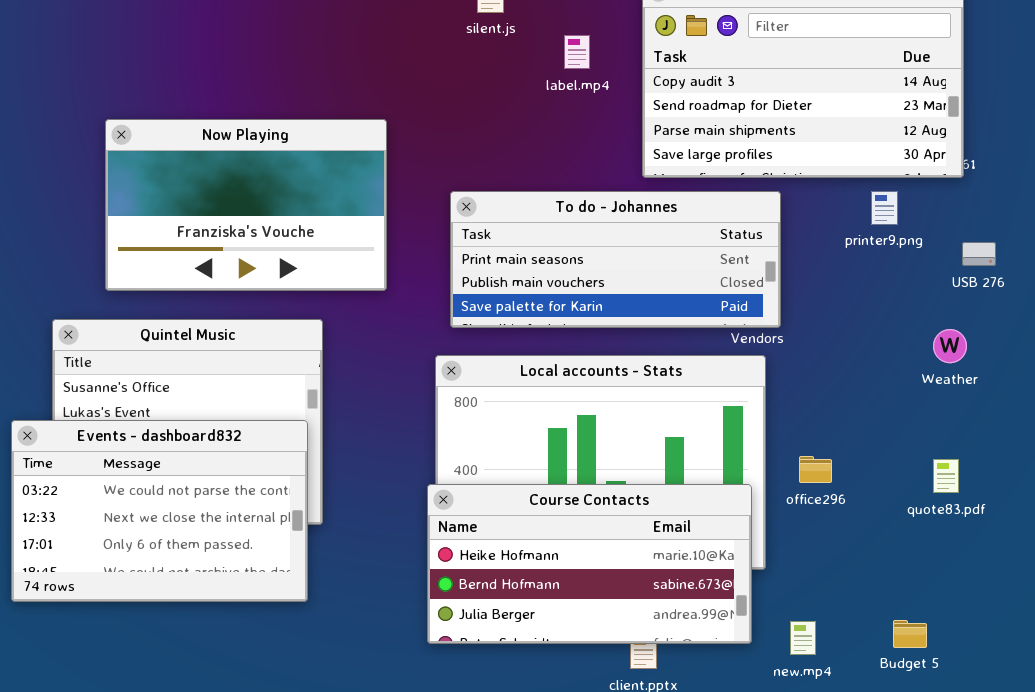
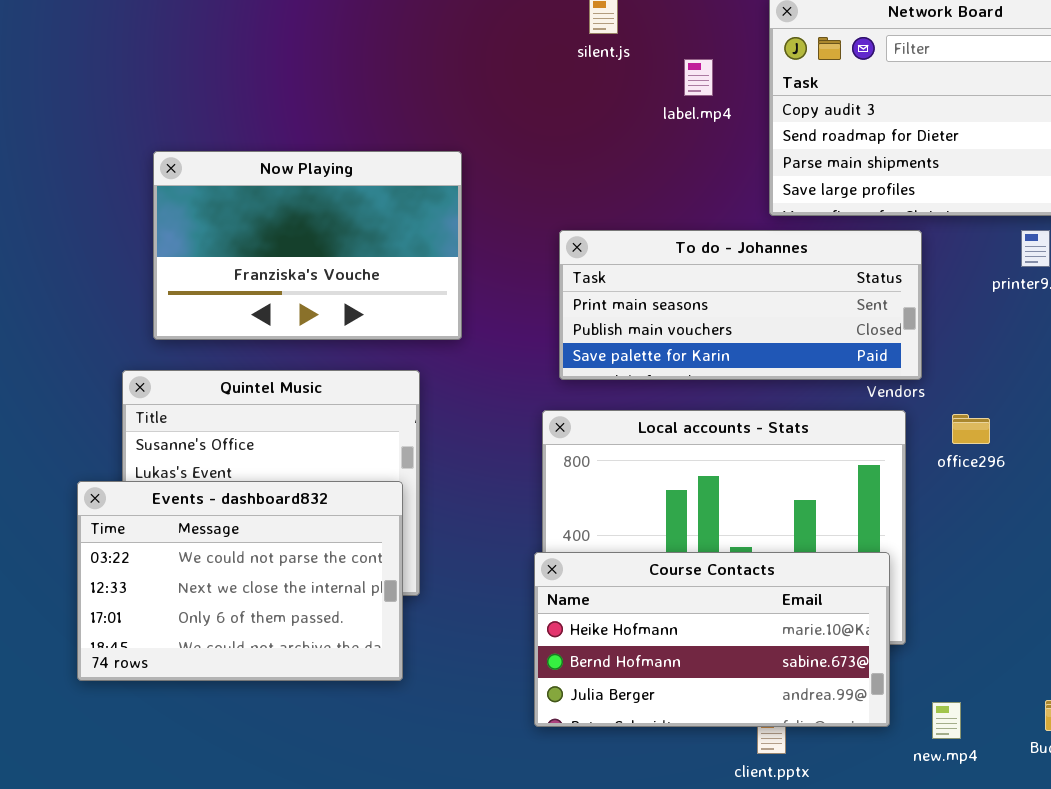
Now Playing: [105,119,387,291] -> [153,151,462,340], moved
office296: [799,456,832,483] -> [952,414,990,444], moved

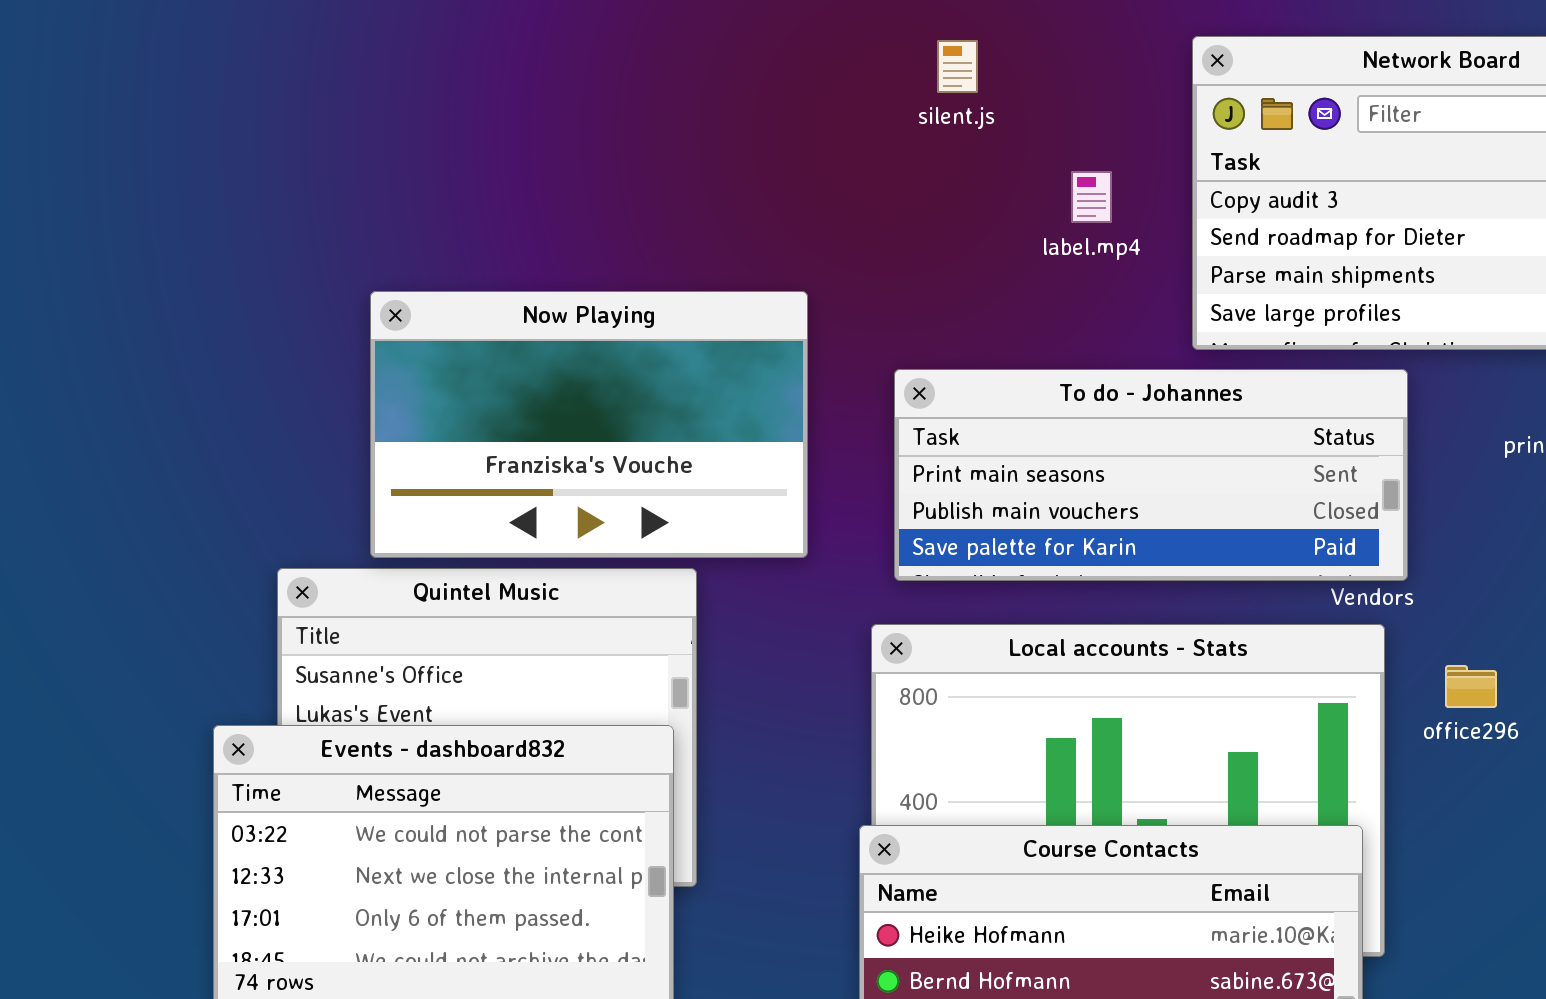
label.mp4: [684,59,713,96] -> [1071,171,1112,223], moved
Now Playing: [153,151,462,340] -> [370,291,808,558], moved
office296: [952,414,990,444] -> [1445,665,1497,708], moved

